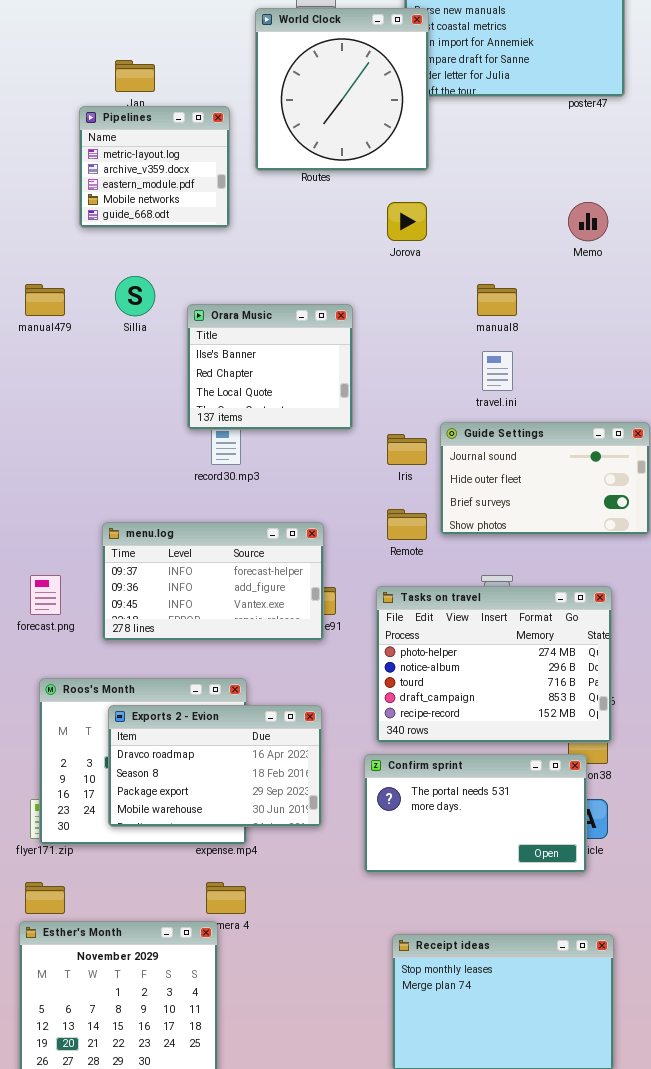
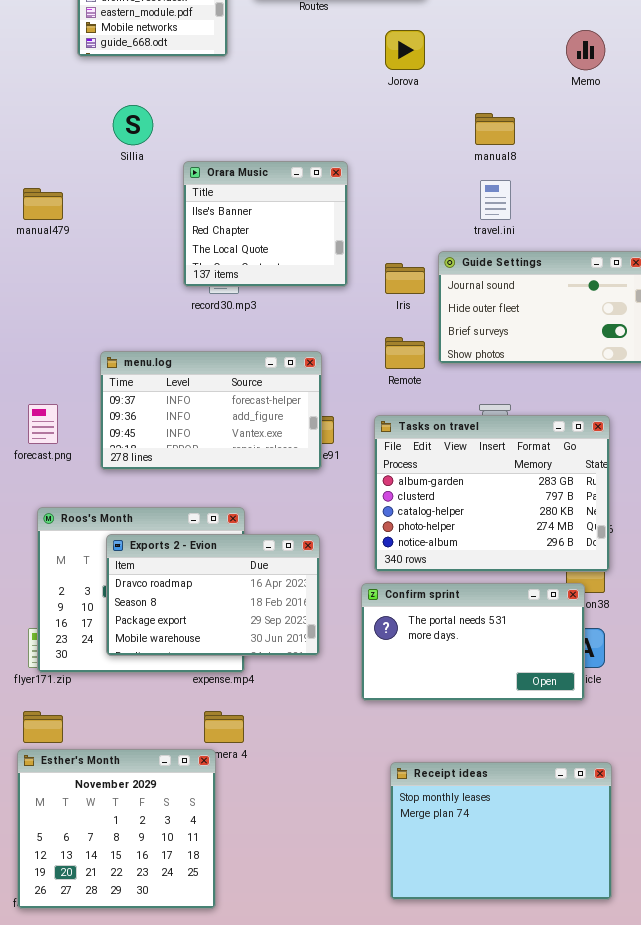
manual479: [25,284,65,316] -> [23,188,63,220], moved
Orara Music: [187,304,353,430] -> [183,161,348,287], moved
Tasks on travel: [376,586,612,743] -> [374,415,610,572], scrolled up 3 rows

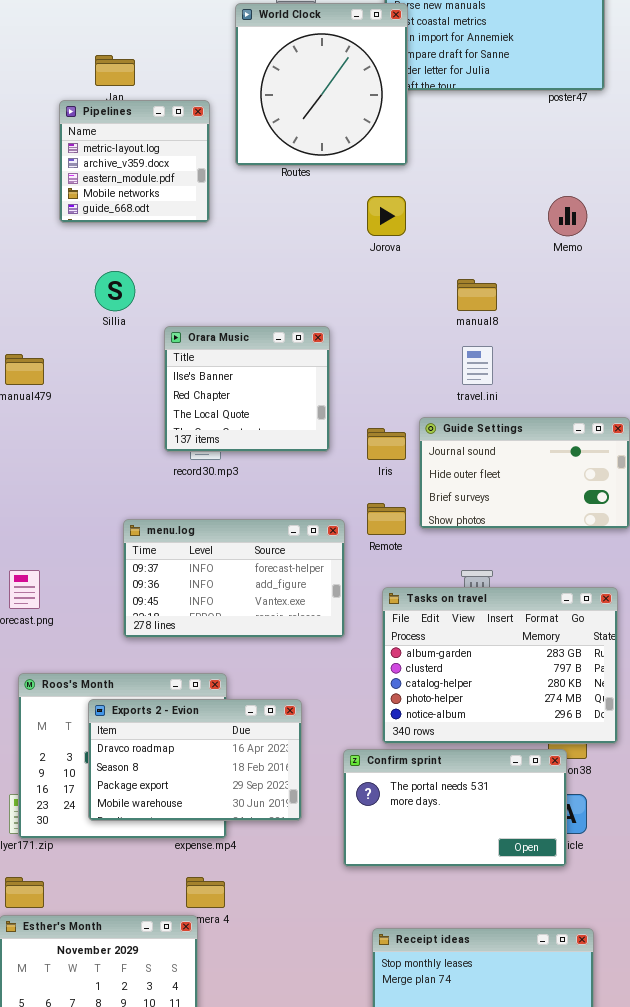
menu.log: [100,351,322,470] -> [123,519,345,638], moved
Tasks on travel: [374,415,610,572] -> [382,587,618,744], moved

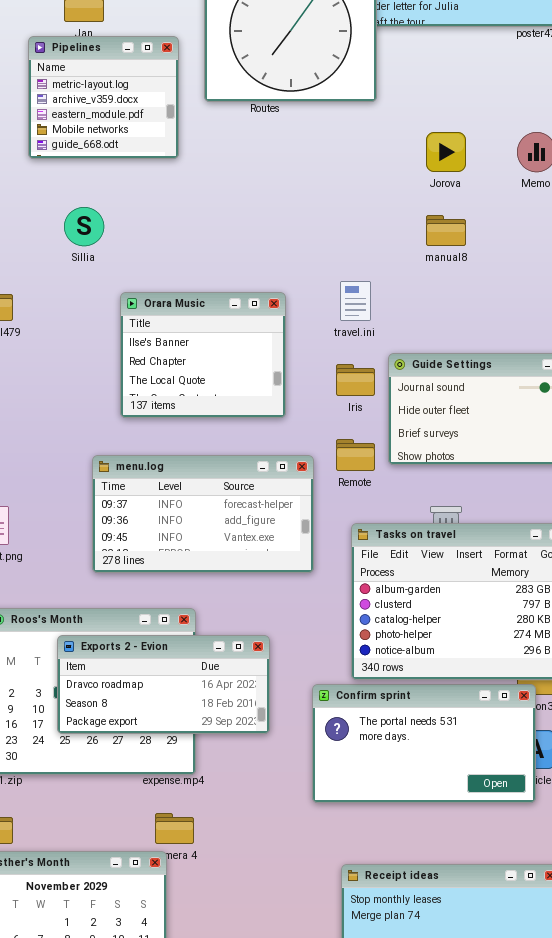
Jorova: [367,196,406,236] -> [426,132,466,172], moved
Orara Music: [164,326,330,452] -> [120,292,286,418], moved
travel.ini: [462,346,493,385] -> [340,281,371,321], moved
Exports 2 - Evion: [88,699,302,821] -> [57,635,270,734], resized

